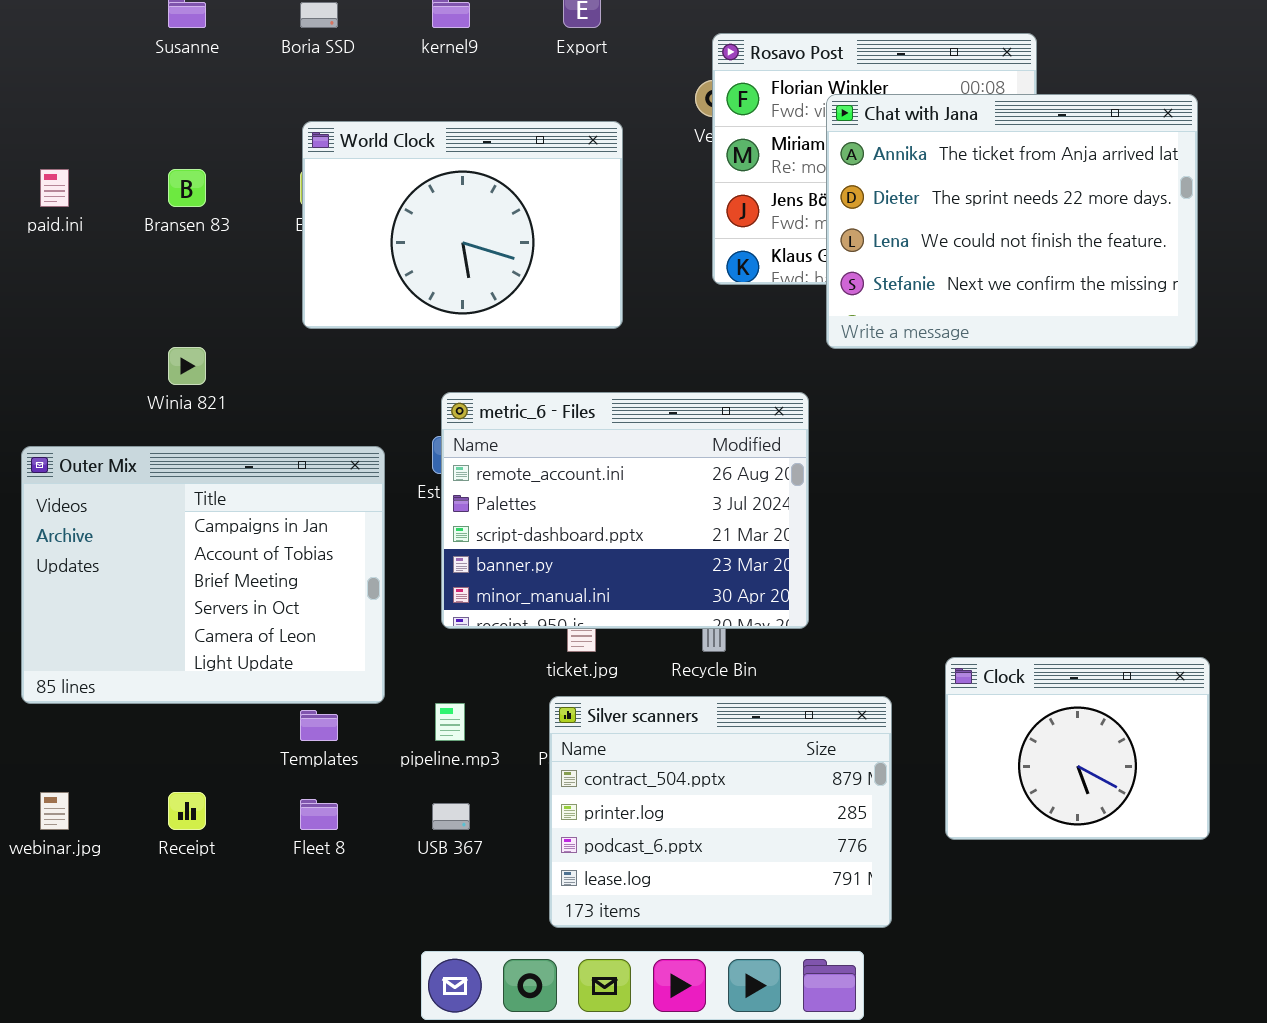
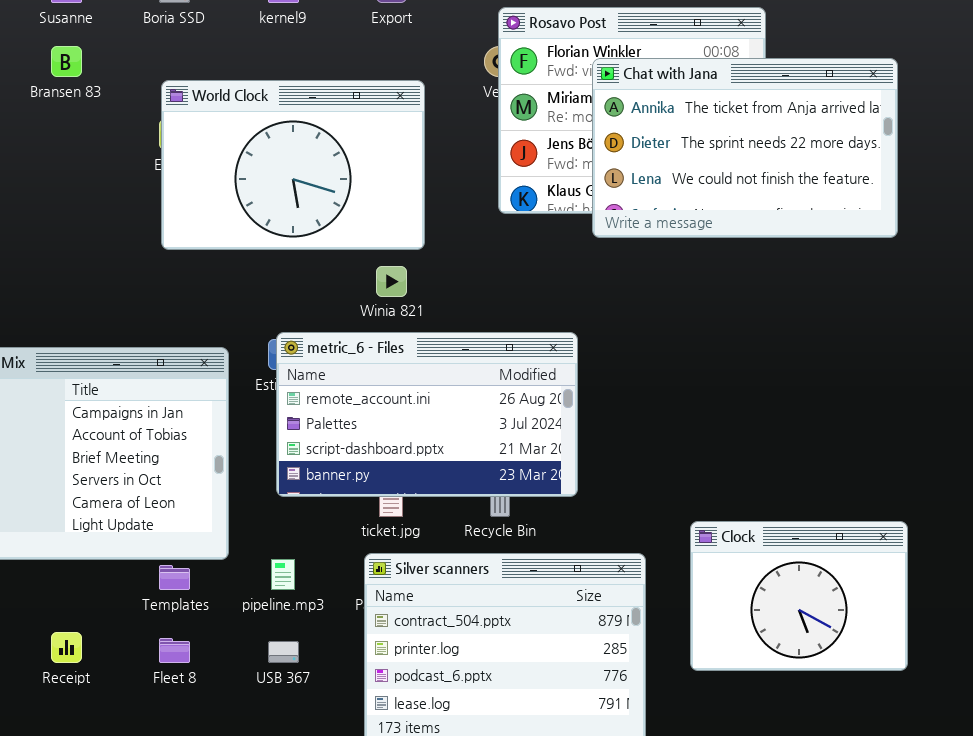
Chat with Jana: [826,94,1198,349] -> [592,58,898,238], resized
Bransen 83: [168,169,206,207] -> [51,46,82,77], moved
Winia 821: [168,347,206,385] -> [376,266,407,297], moved
metric_6 - Files: [441,392,809,629] -> [276,332,578,497], resized

